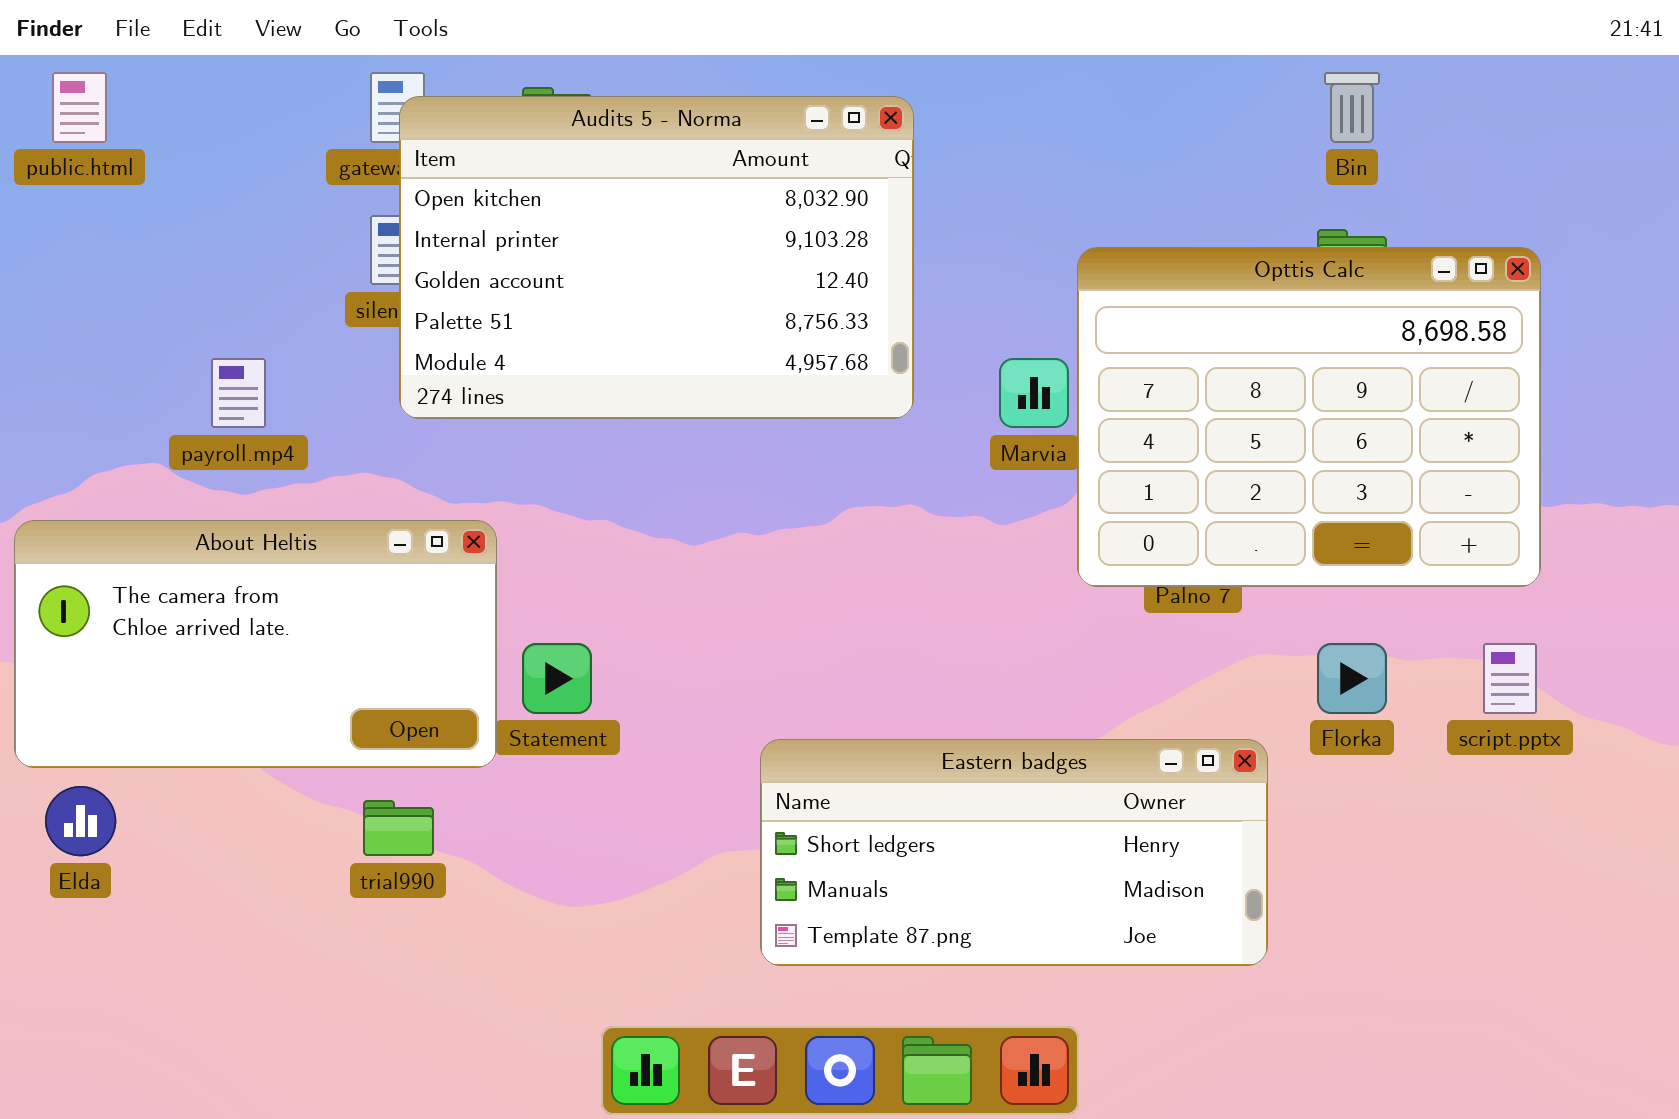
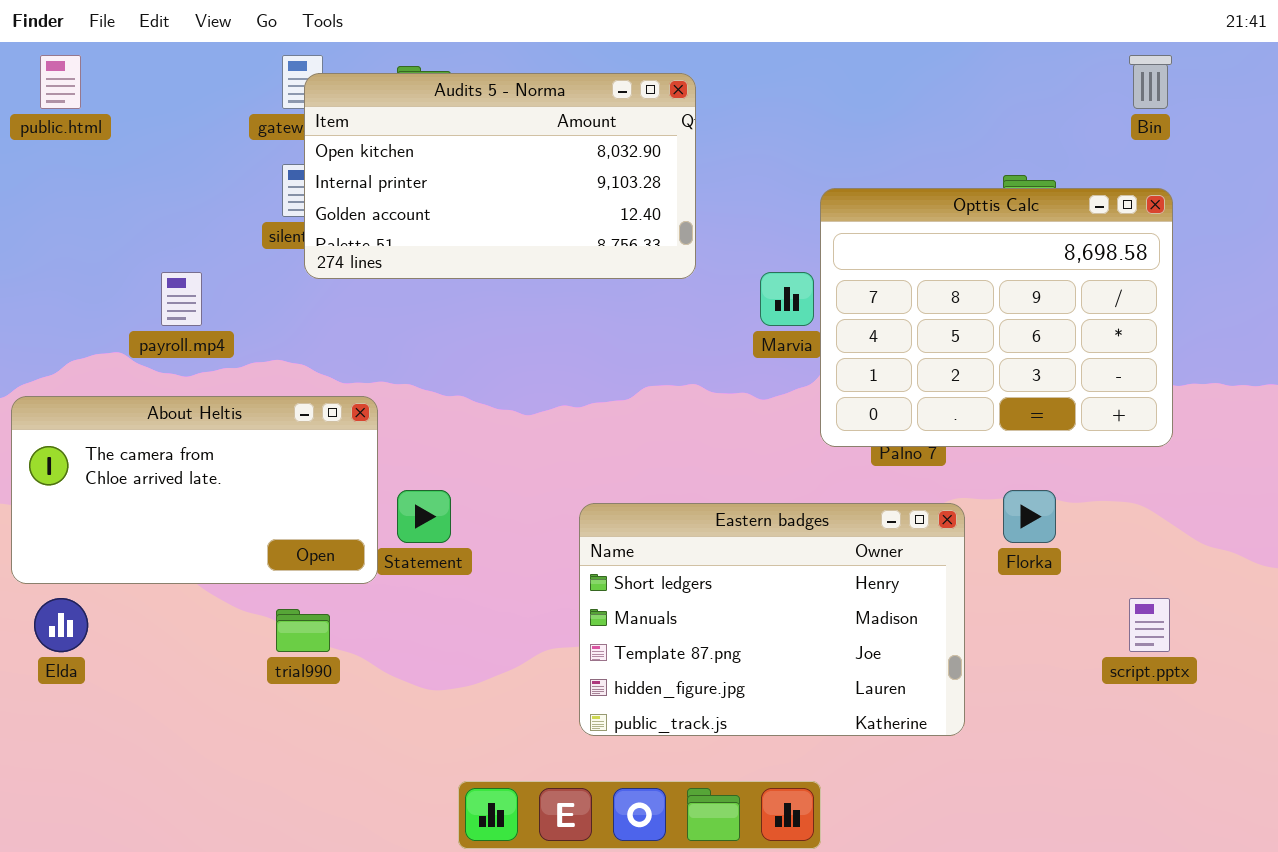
Bin: [1324,72,1380,143] -> [1129,55,1172,109], moved
Audits 5 - Norma: [399,96,914,419] -> [304,73,696,279], resized
script.pptx: [1483,643,1537,714] -> [1129,598,1170,652], moved
Eastern badges: [760,739,1268,966] -> [579,503,965,736], resized

